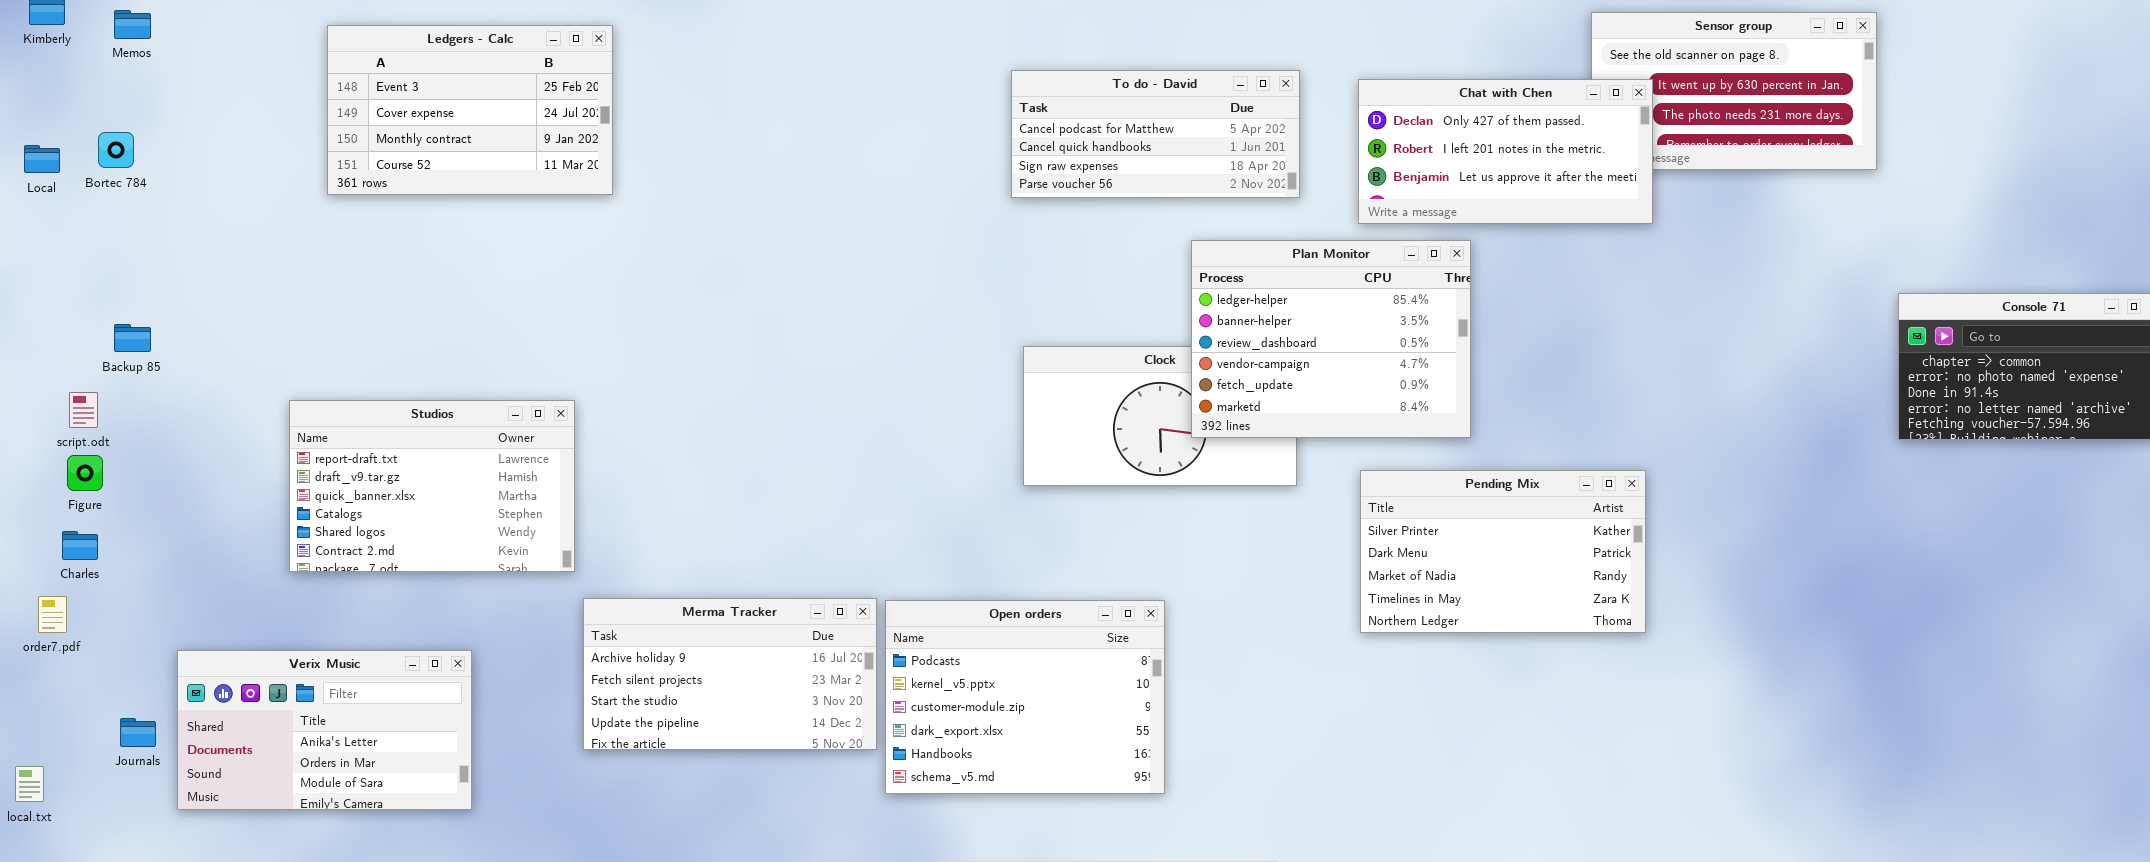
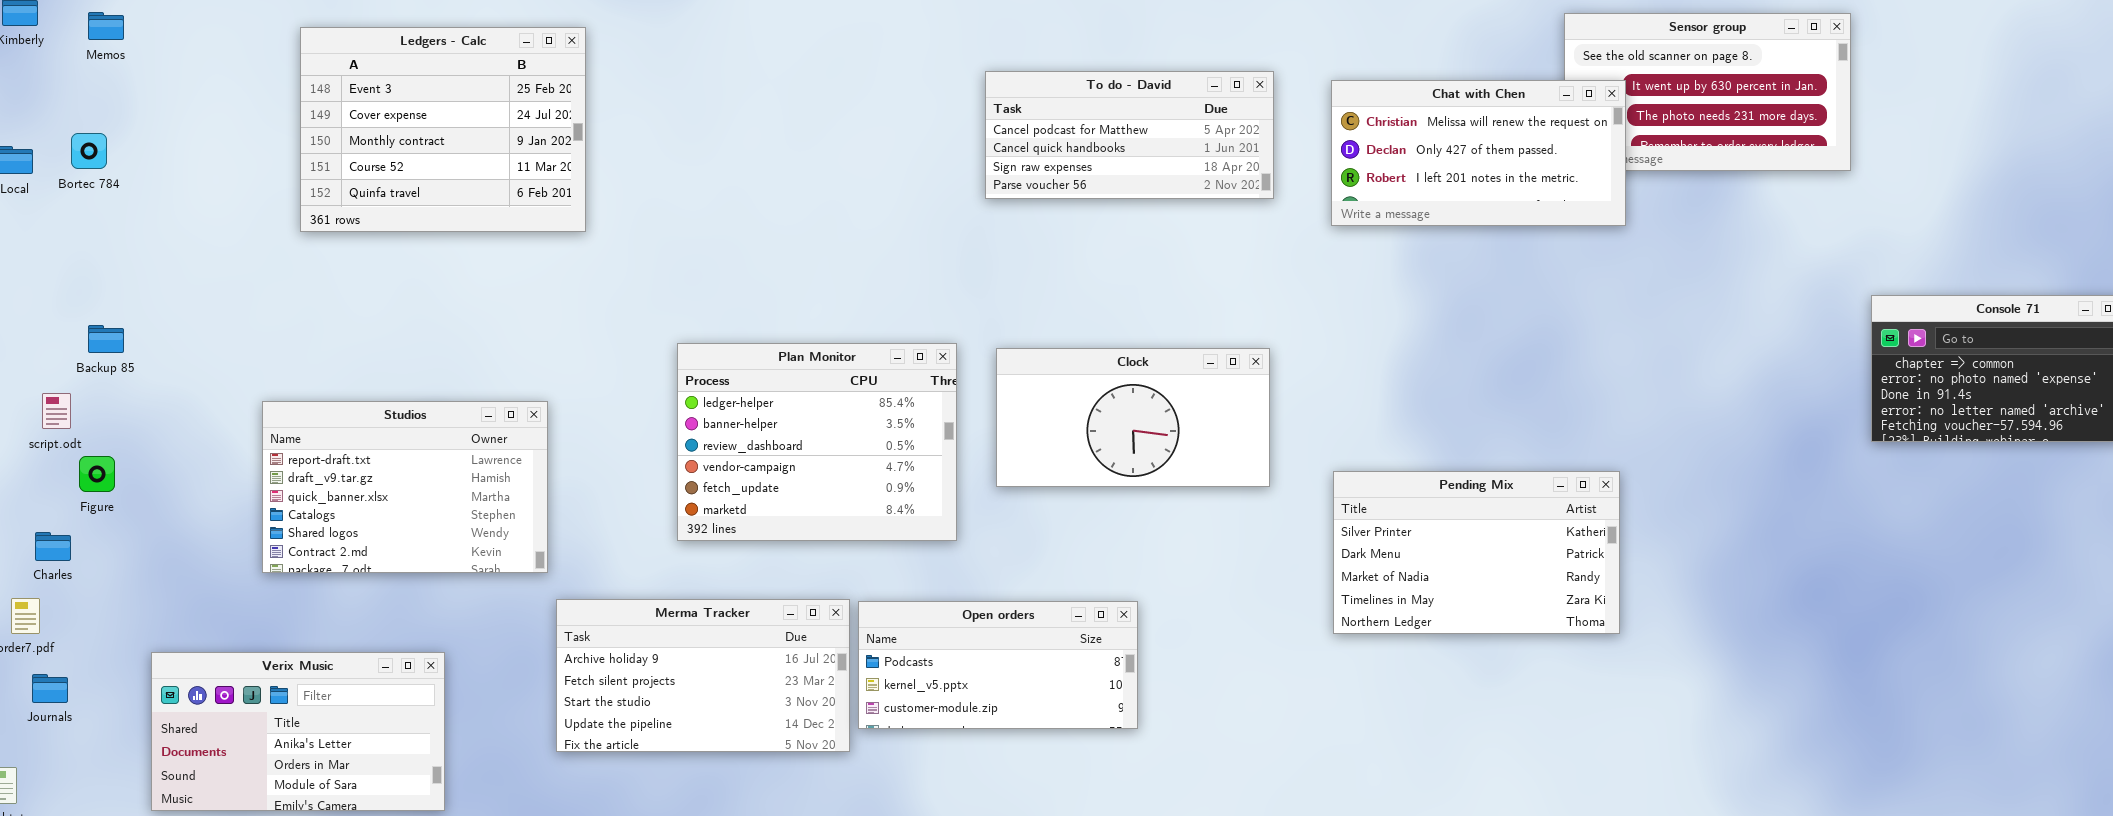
Ledgers - Calc: [327,25,613,195] -> [300,27,586,232], resized
Chat with Chen: [1358,79,1653,224] -> [1331,80,1626,226], scrolled up 1 row
Plan Monitor: [1191,240,1471,438] -> [677,343,957,541], moved
Figure: [67,455,103,491] -> [79,456,115,492], moved
Open orders: [885,600,1165,794] -> [858,601,1138,729], resized
Journals: [120,718,156,747] -> [32,674,68,703], moved

